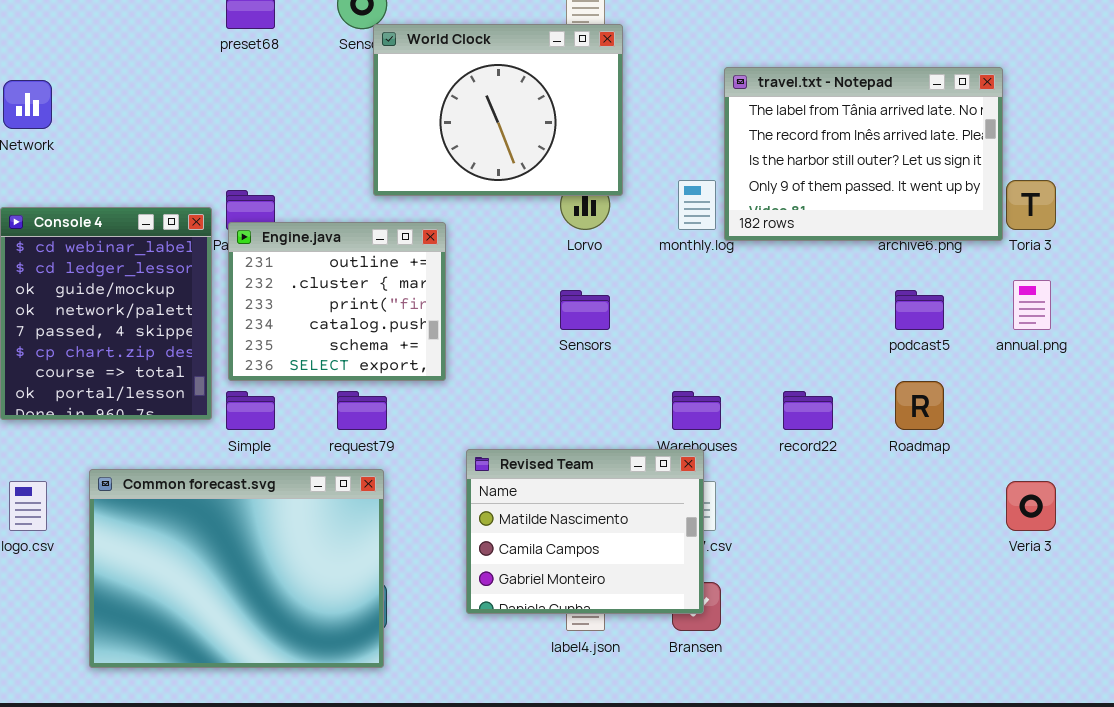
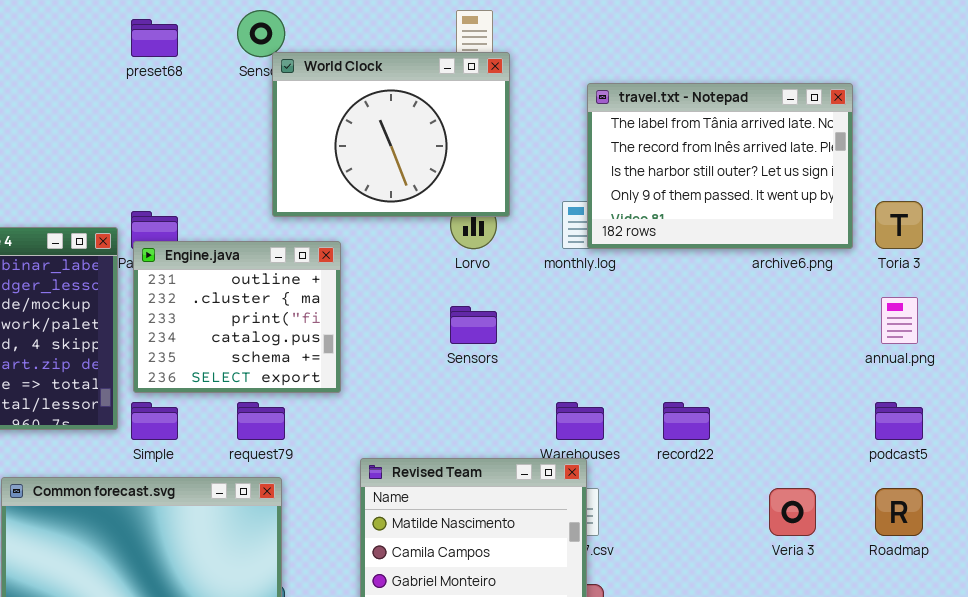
travel.txt - Notepad: [724,67,1003,241] -> [587,83,853,249], moved
podcast5: [895,290,944,330] -> [875,402,923,440], moved
Roadmap: [895,381,944,430] -> [875,488,923,536], moved
Veria 3: [1006,481,1056,531] -> [769,488,816,536], moved

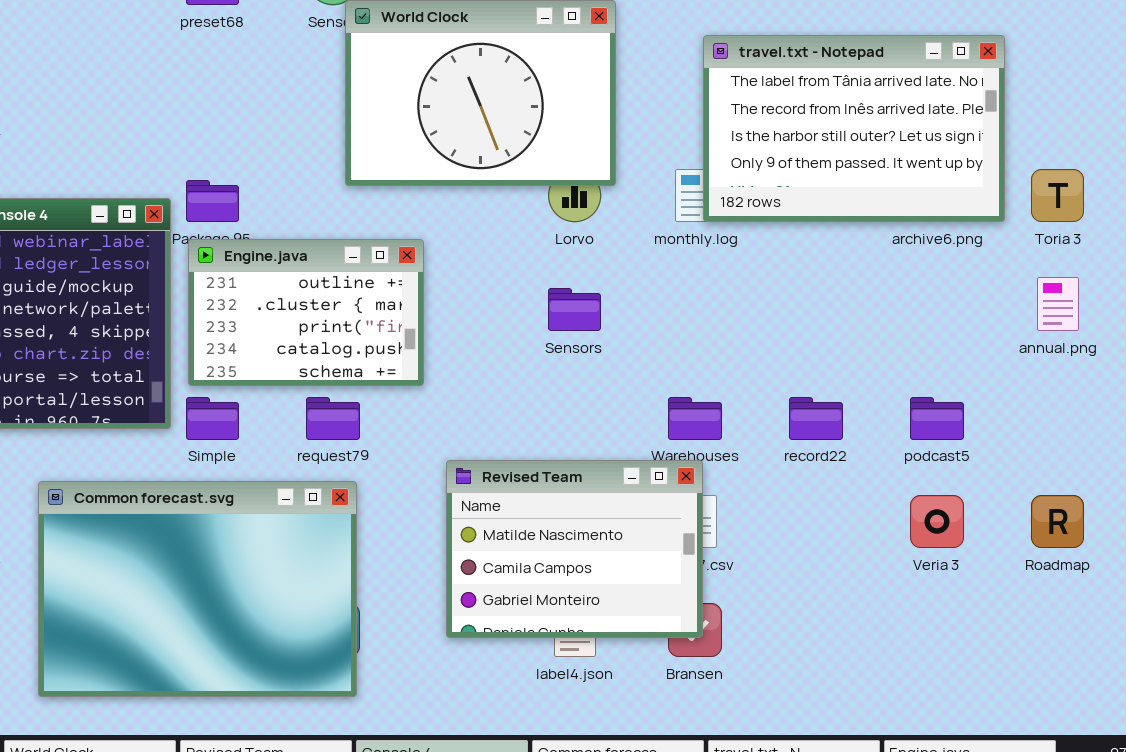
Engine.java: [133,241,341,393] -> [188,239,424,386], resized
podcast5: [875,402,923,440] -> [910,397,964,440], moved

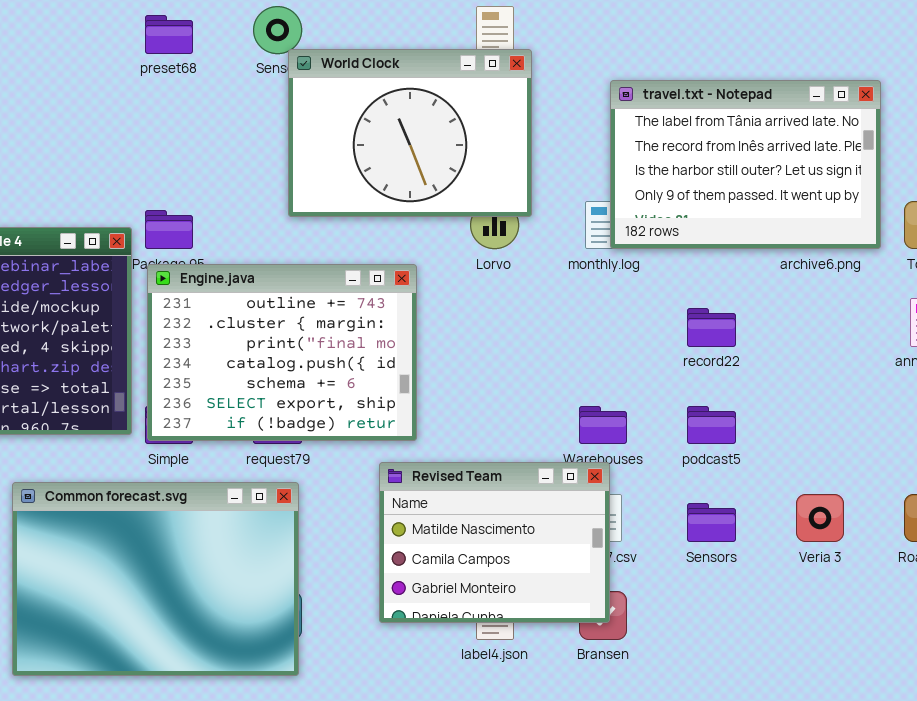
Engine.java: [188,239,424,386] -> [147,264,417,441], resized
Sensors: [548,288,601,331] -> [687,503,736,542], moved
record22: [789,397,843,440] -> [687,308,736,347], moved
podcast5: [910,397,964,440] -> [687,406,736,444], moved

